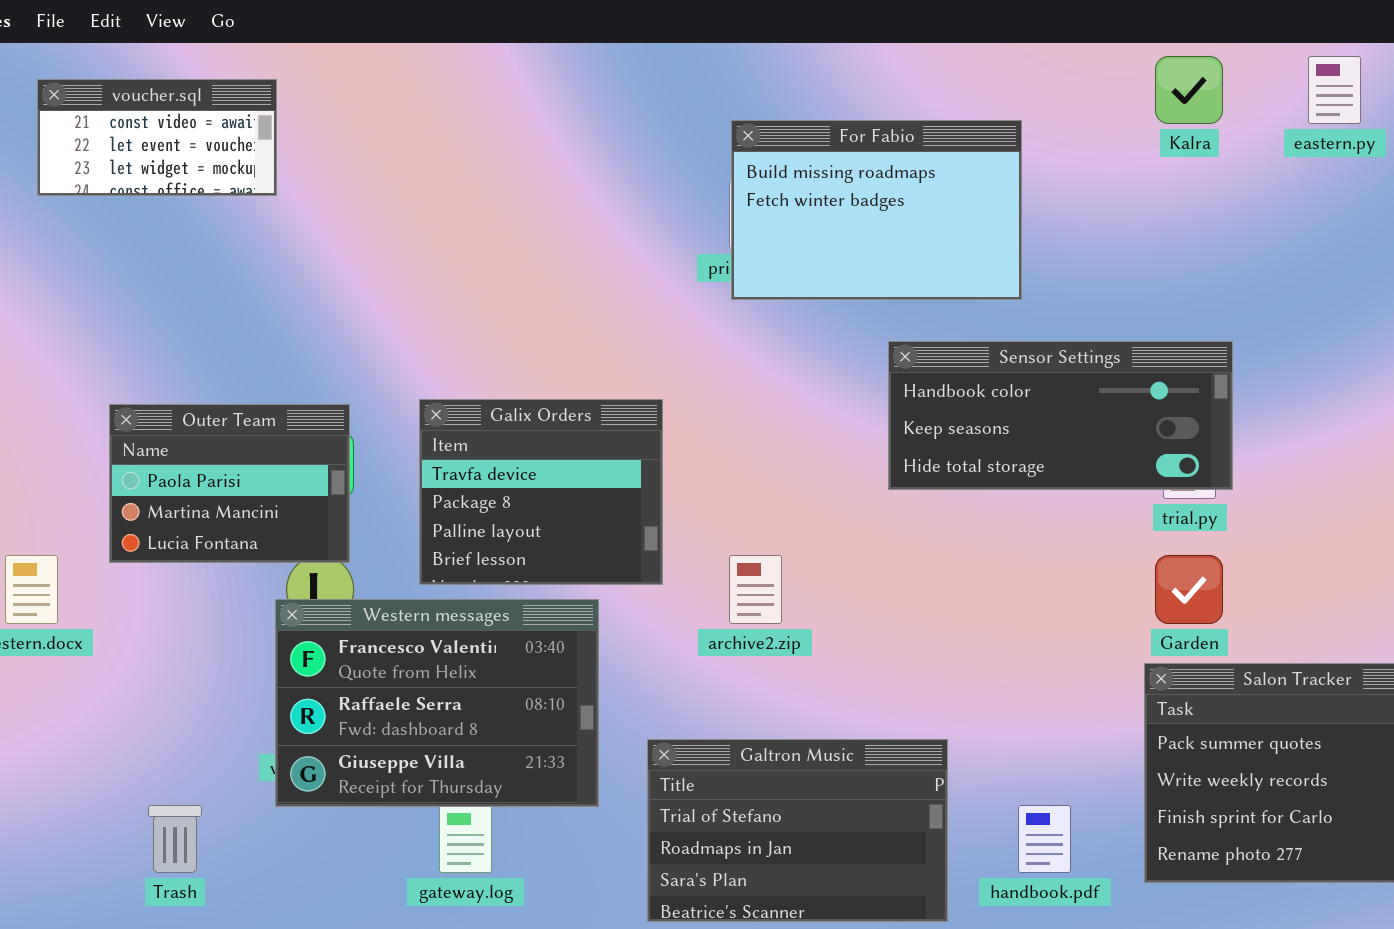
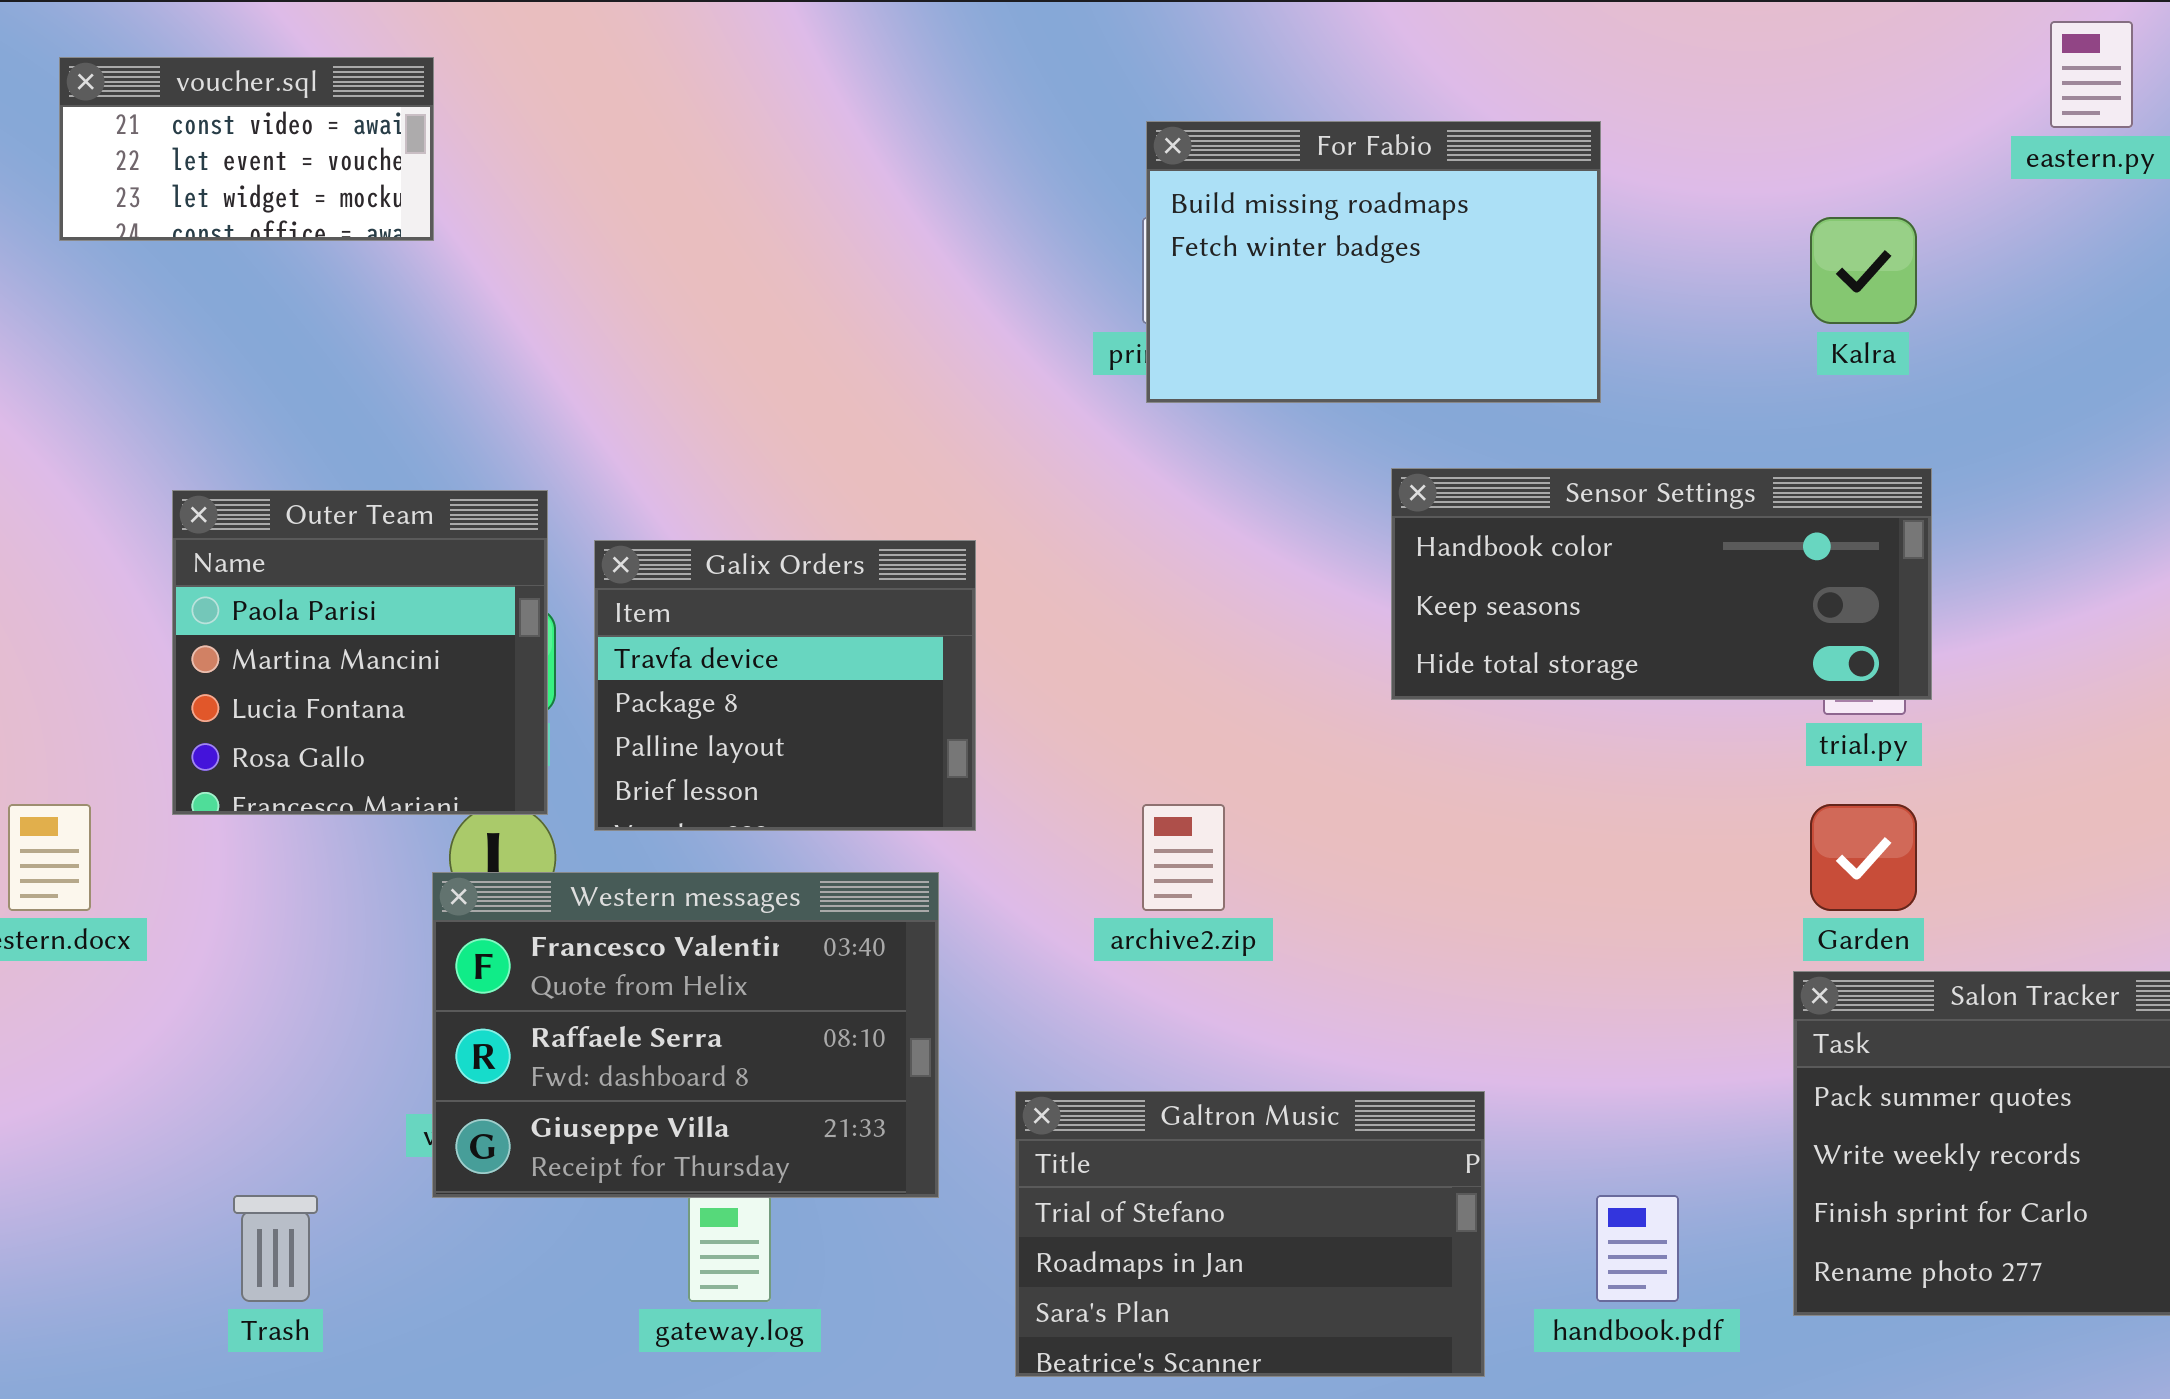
Kalra: [1155,56,1223,124] -> [1810,217,1917,324], moved
Galix Orders: [419,399,663,585] -> [594,540,976,831], moved
Outer Team: [109,404,350,563] -> [172,490,548,815], resized

